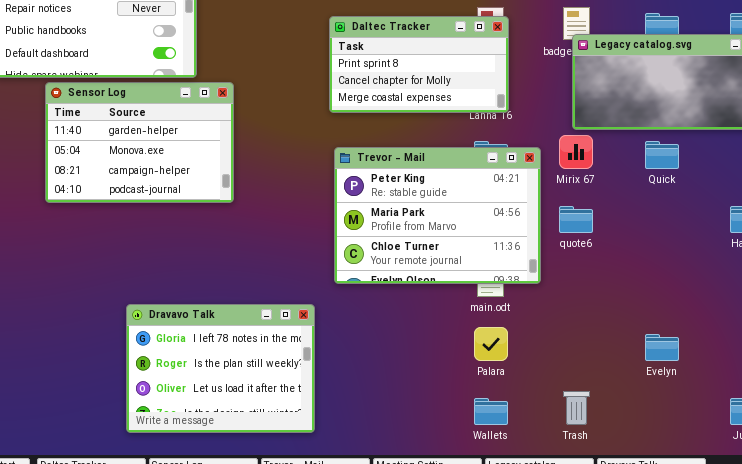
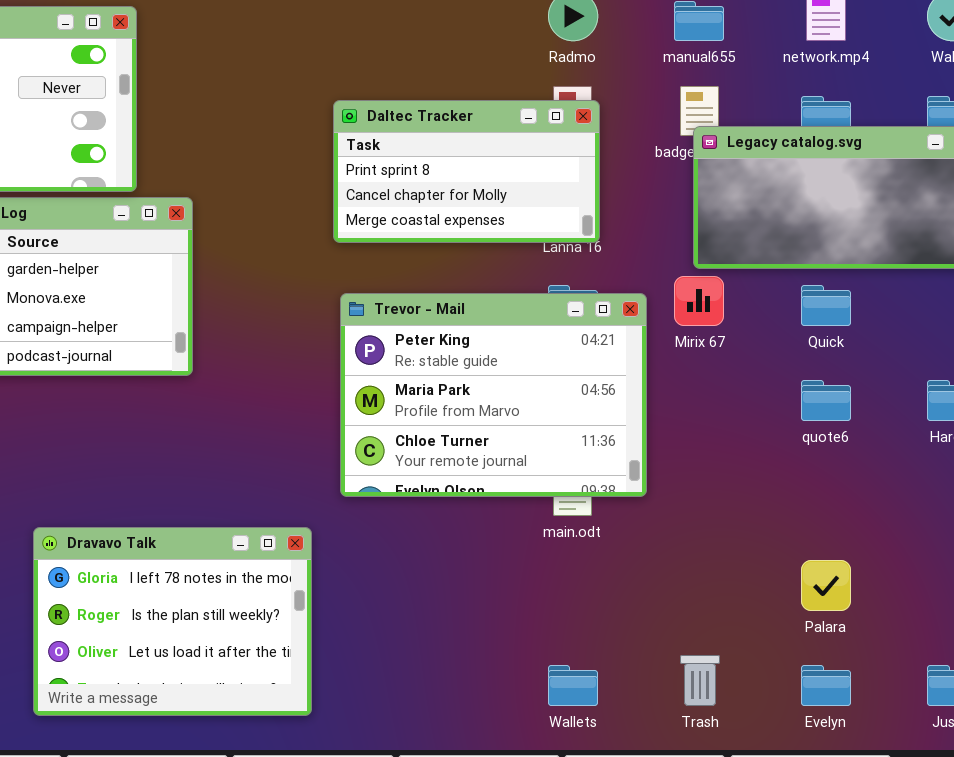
quote6: [559,206,593,233] -> [801,380,851,421], moved
Palara: [474,327,508,361] -> [801,560,851,611], moved
Evelyn: [645,334,679,361] -> [801,665,851,706], moved

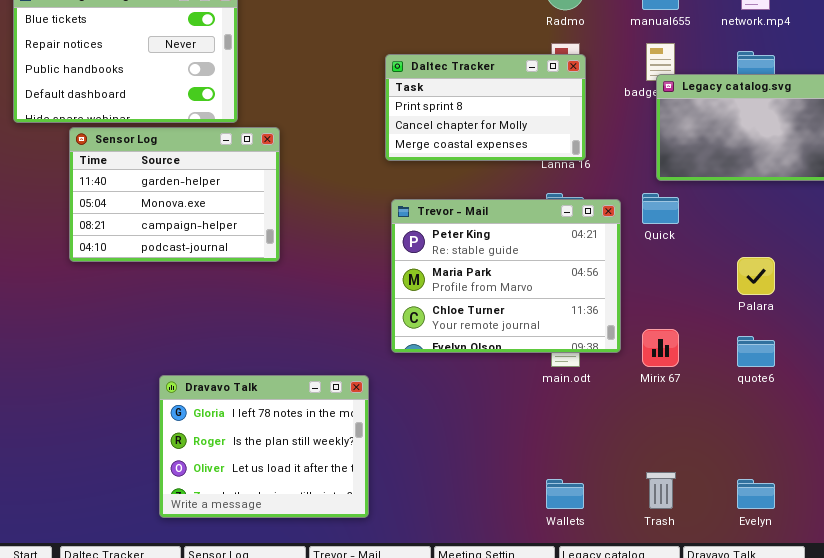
Mirix 67: [674,276,724,326] -> [642,329,679,367], moved
Quick: [801,285,851,326] -> [642,193,679,224], moved
quote6: [801,380,851,421] -> [737,336,775,367], moved
Palara: [801,560,851,611] -> [737,257,775,295], moved

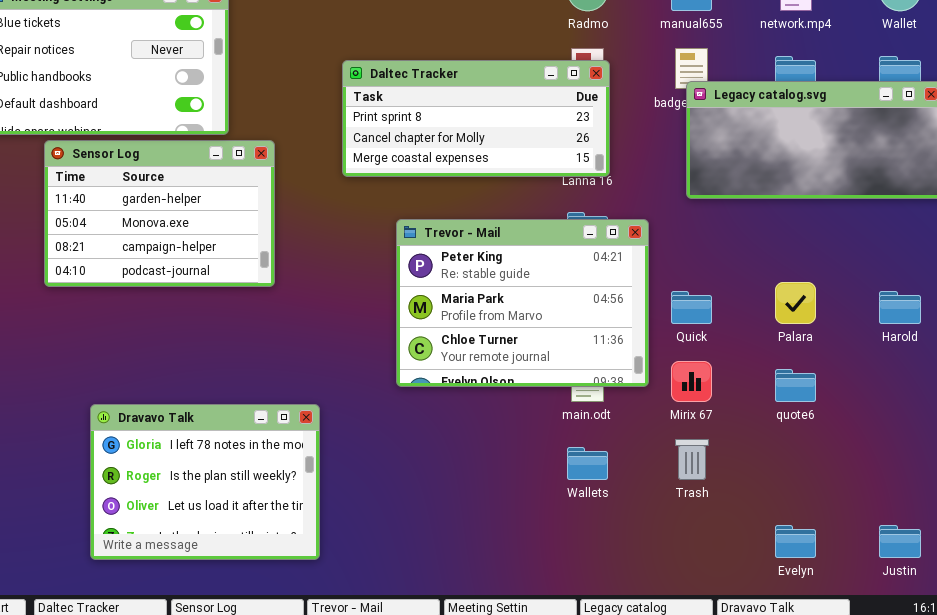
Daltec Tracker: [385,54,586,161] -> [342,60,610,177], resized
Quick: [642,193,679,224] -> [671,291,712,324], moved
Dravavo Talk: [159,375,369,518] -> [90,404,320,560], moved
Trash: [646,472,676,509] -> [675,439,709,480], moved
Wallets: [546,479,584,509] -> [567,447,608,480], moved

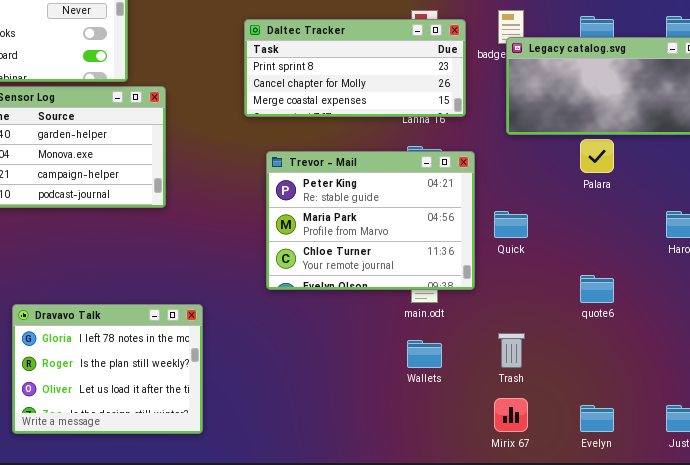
Daltec Tracker: [342,60,610,177] -> [244,19,466,117], moved
Palara: [775,282,816,324] -> [580,139,614,173], moved
Mirix 67: [671,361,712,402] -> [494,398,528,432], moved

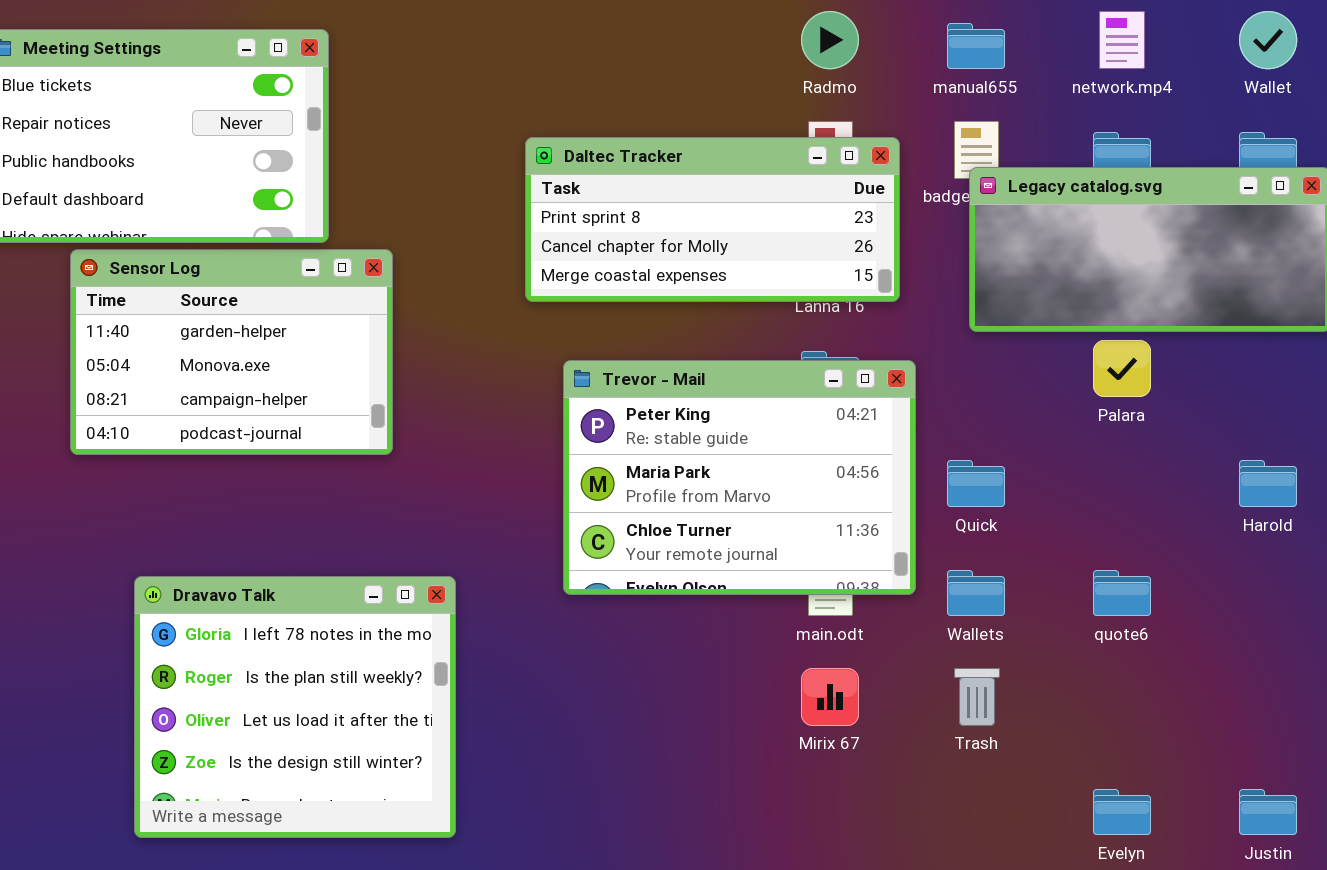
Dravavo Talk: [12,304,203,434] -> [134,576,456,838], resized
Wallets: [407,340,442,368] -> [947,570,1005,616], moved
Mirix 67: [494,398,528,432] -> [801,668,859,726], moved

